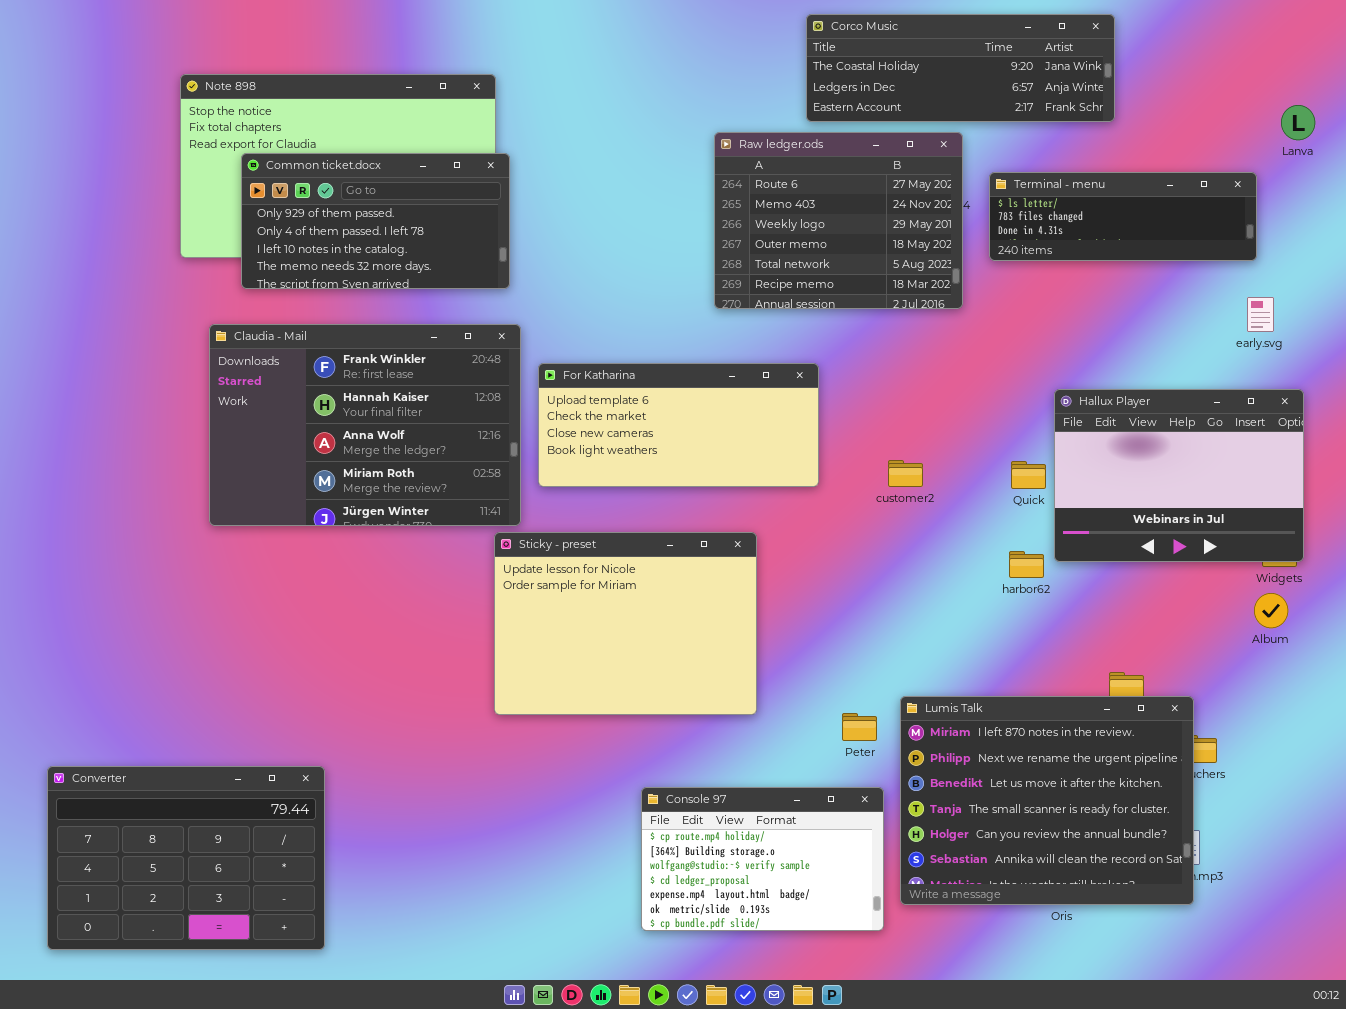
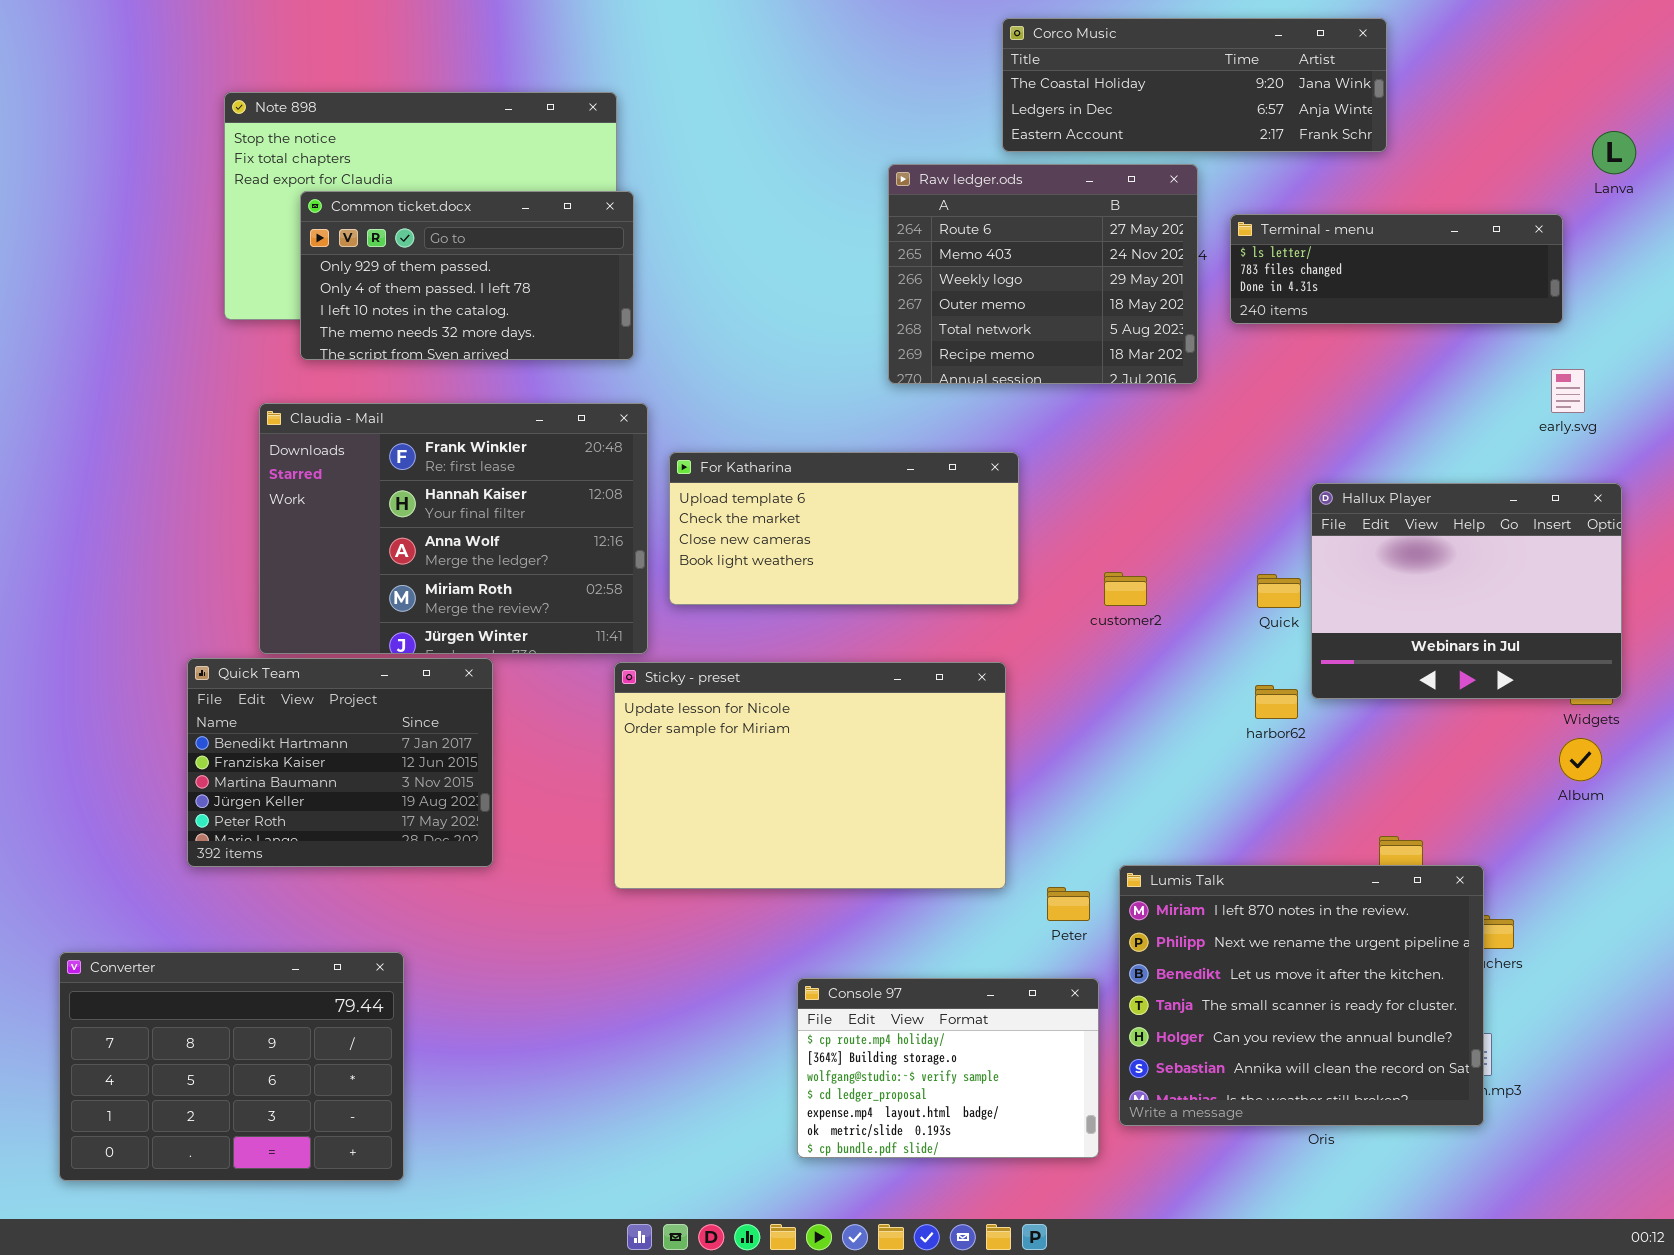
Quick Team: none -> [187,658,493,867], opened
Sticky - preset: [494,532,757,715] -> [614,662,1006,889], resized

